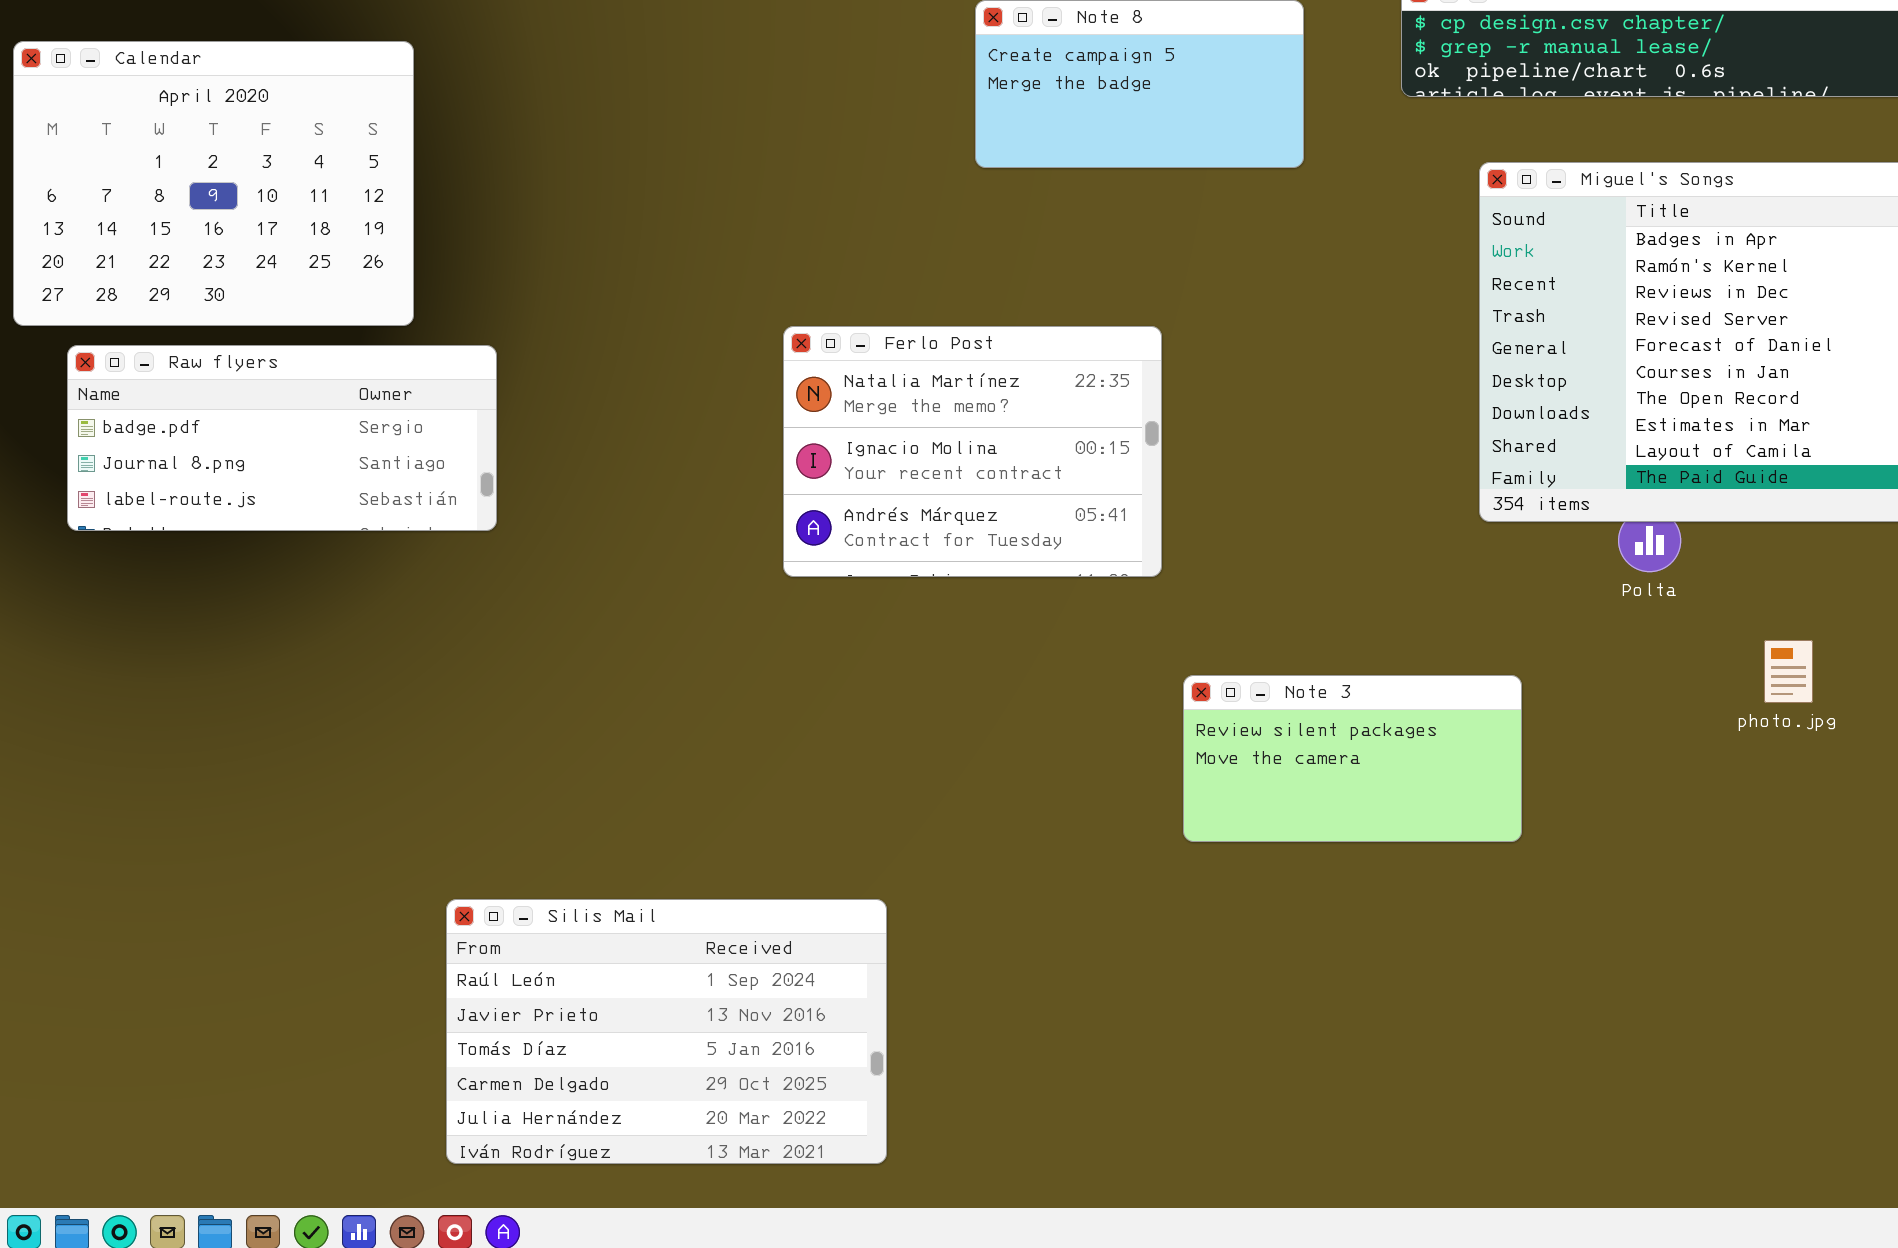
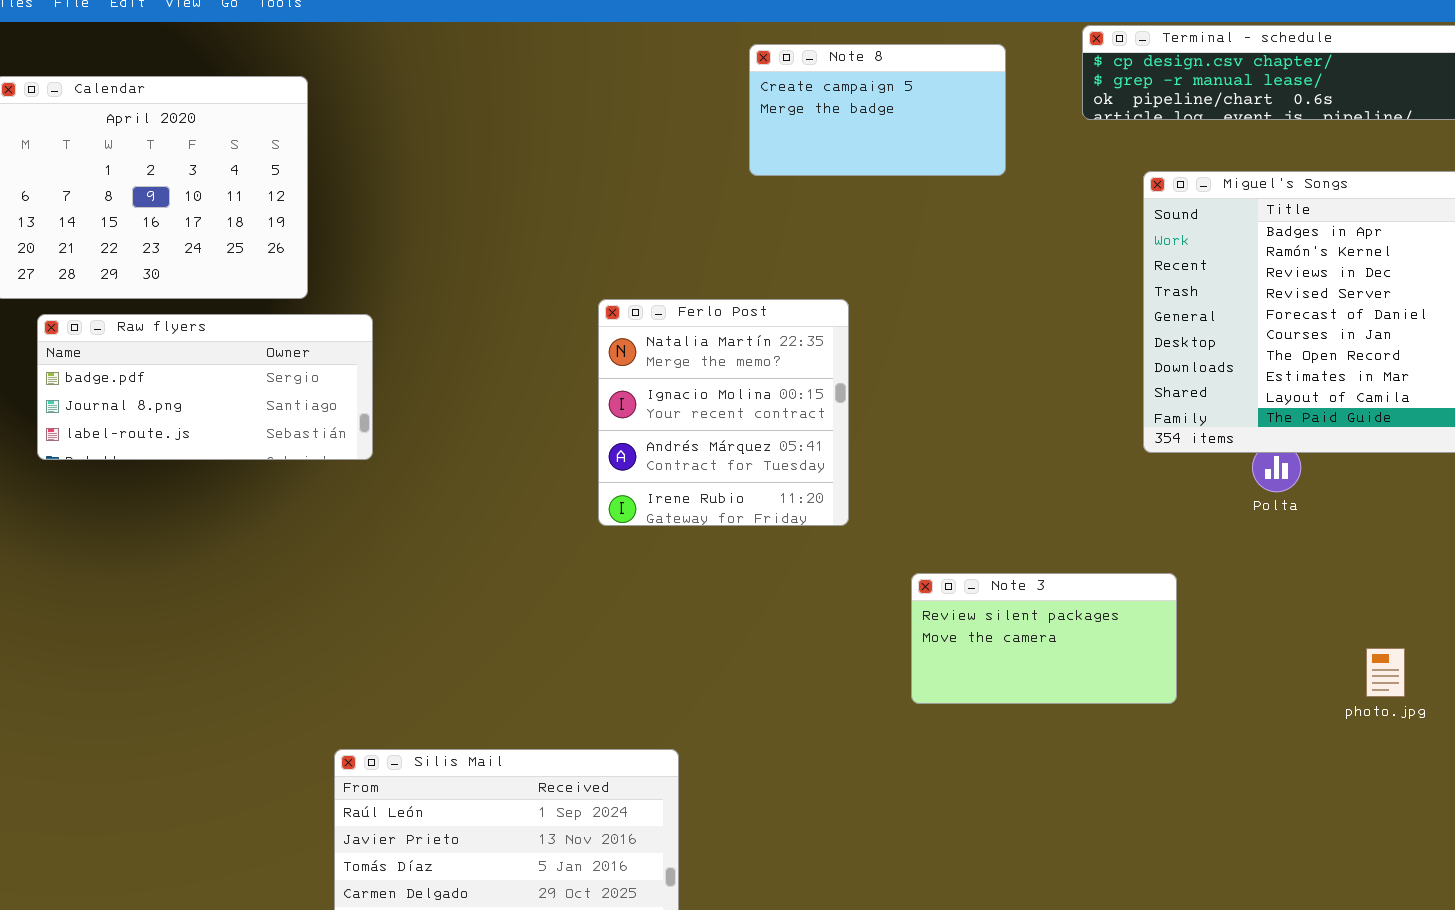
Ferlo Post: [783,326,1162,577] -> [598,299,849,526], resized
photo.jpg: [1764,640,1813,703] -> [1366,648,1405,697], moved

